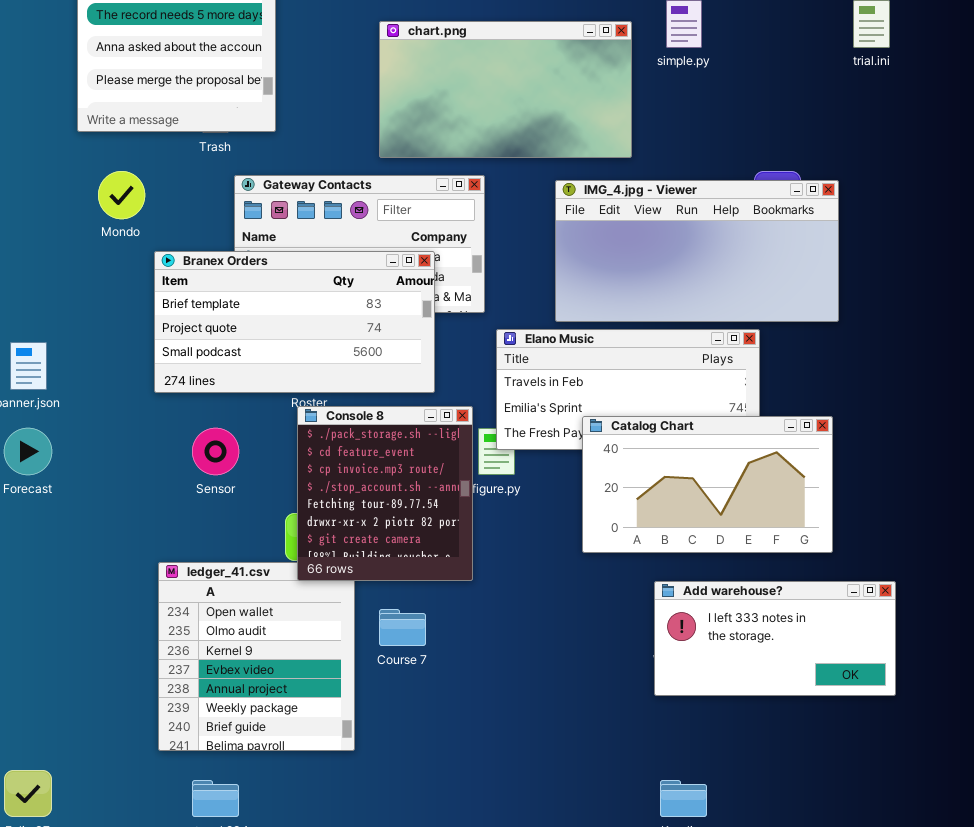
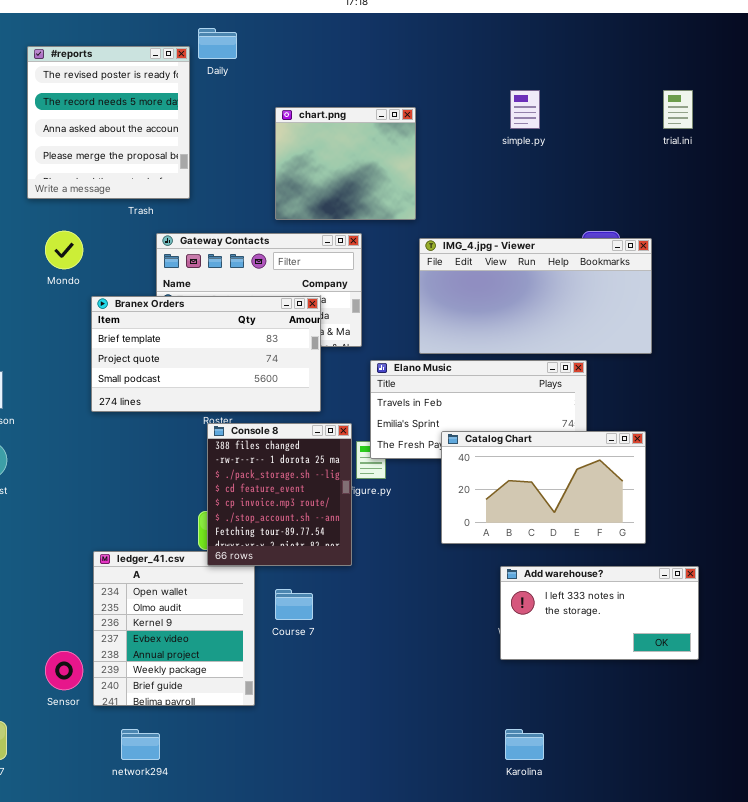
chart.png: [379,21,632,158] -> [275,107,416,220], resized
Console 8: [297,406,473,581] -> [207,423,352,566], scrolled up 2 rows
Sensor: [192,428,239,475] -> [45,651,83,690], moved

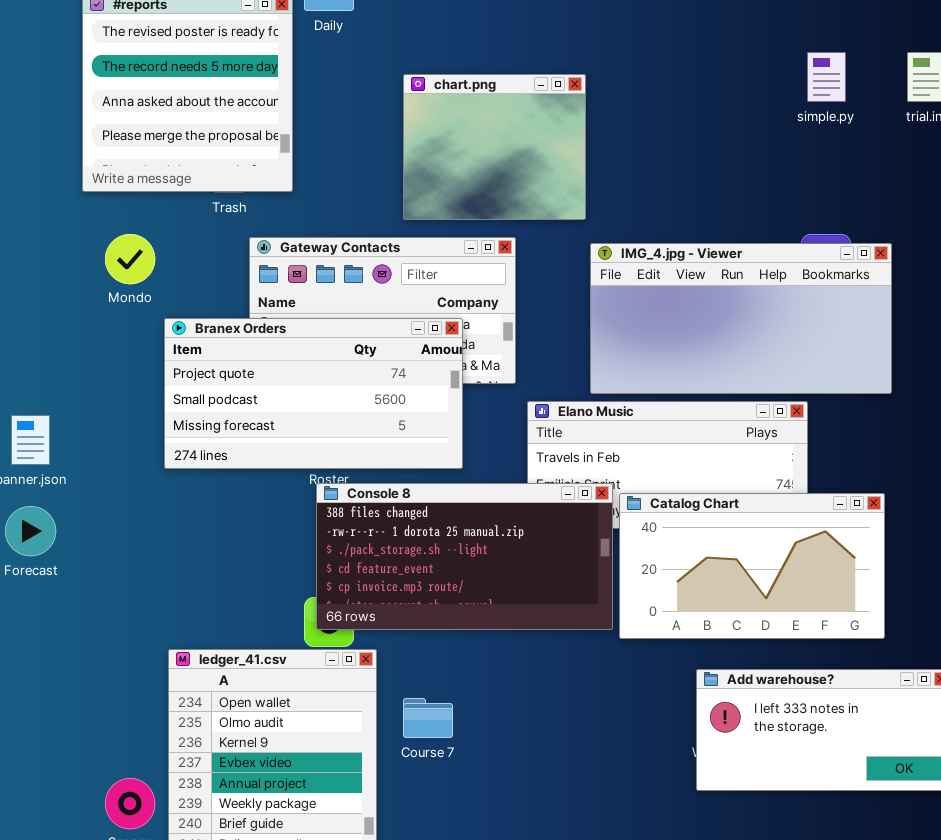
simple.py: [510,90,540,129] -> [807,52,846,102], moved
Branex Orders: [91,296,321,412] -> [164,318,463,469], scrolled down 1 row
Console 8: [207,423,352,566] -> [316,483,613,630], resized

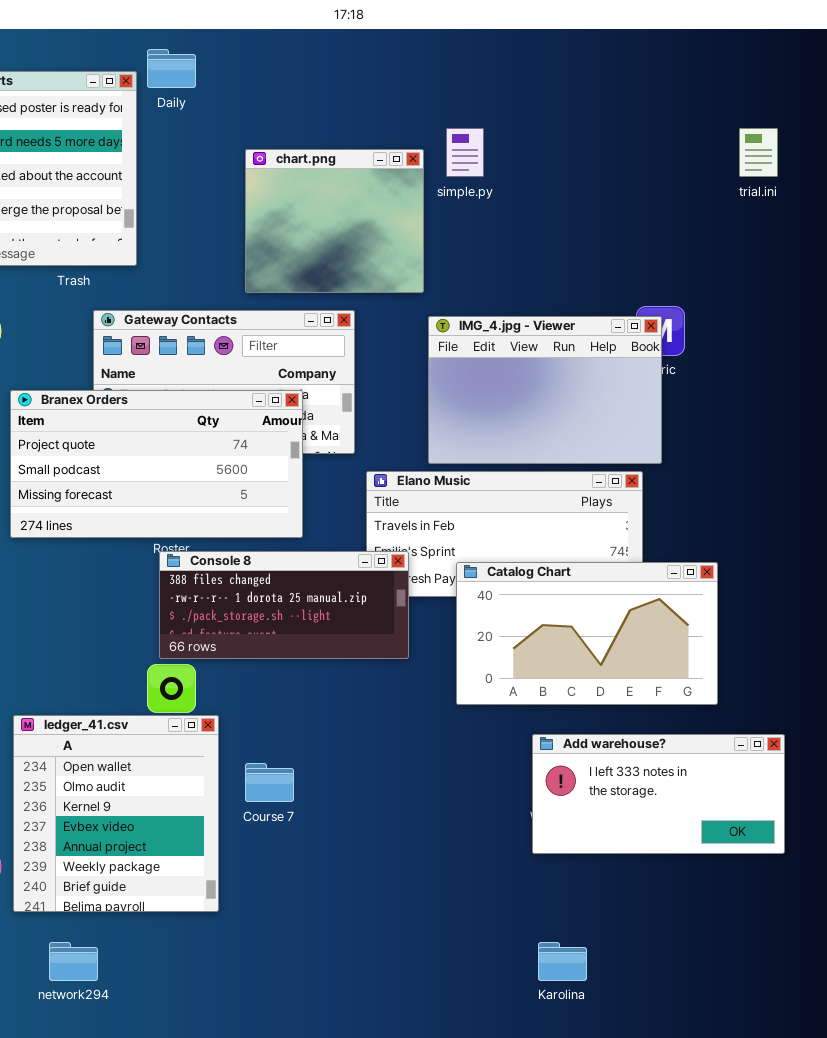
simple.py: [807,52,846,102] -> [446,128,484,177], moved
IMG_4.jpg - Viewer: [590,243,892,394] -> [428,316,662,464], resized
Console 8: [316,483,613,630] -> [159,551,409,659], resized

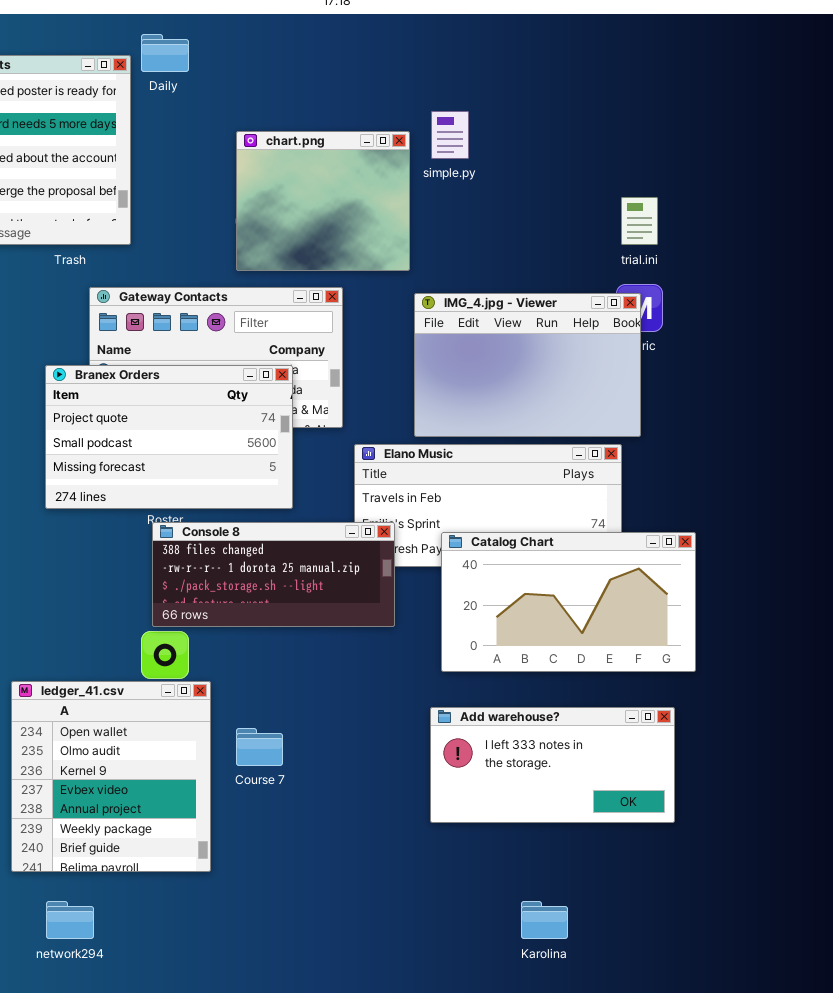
trial.ini: [739,128,778,177] -> [621,197,658,245], moved
Branex Orders: [10,390,303,538] -> [45,365,293,509], resized
Add warehouse?: [532,734,785,854] -> [430,707,675,823], moved

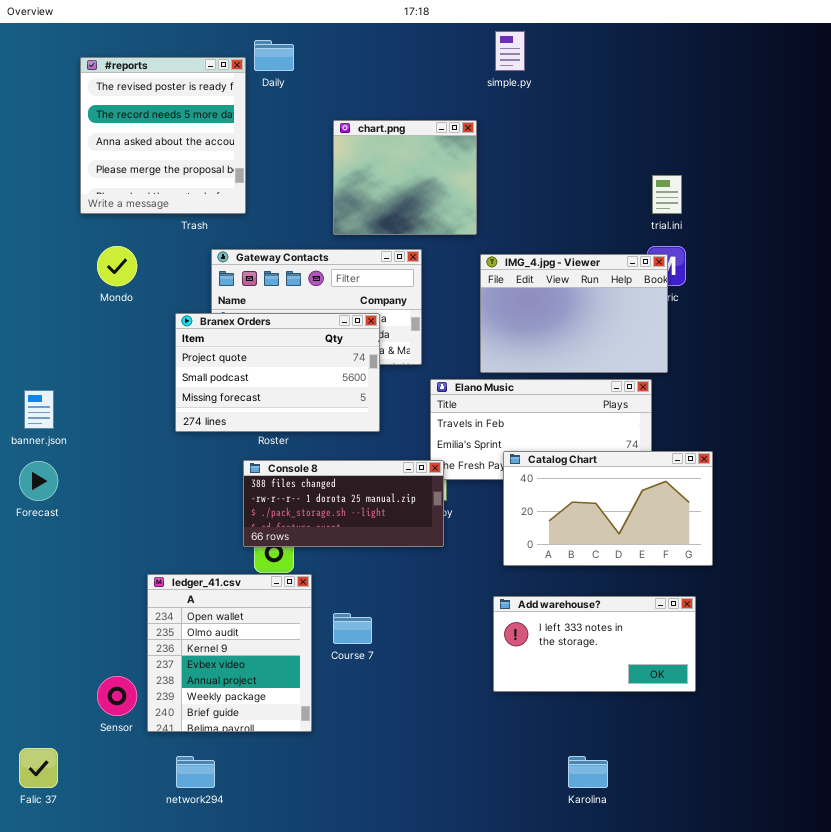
simple.py: [431,111,469,159] -> [495,31,525,71], moved
Console 8: [152,522,395,627] -> [243,460,444,547], moved

